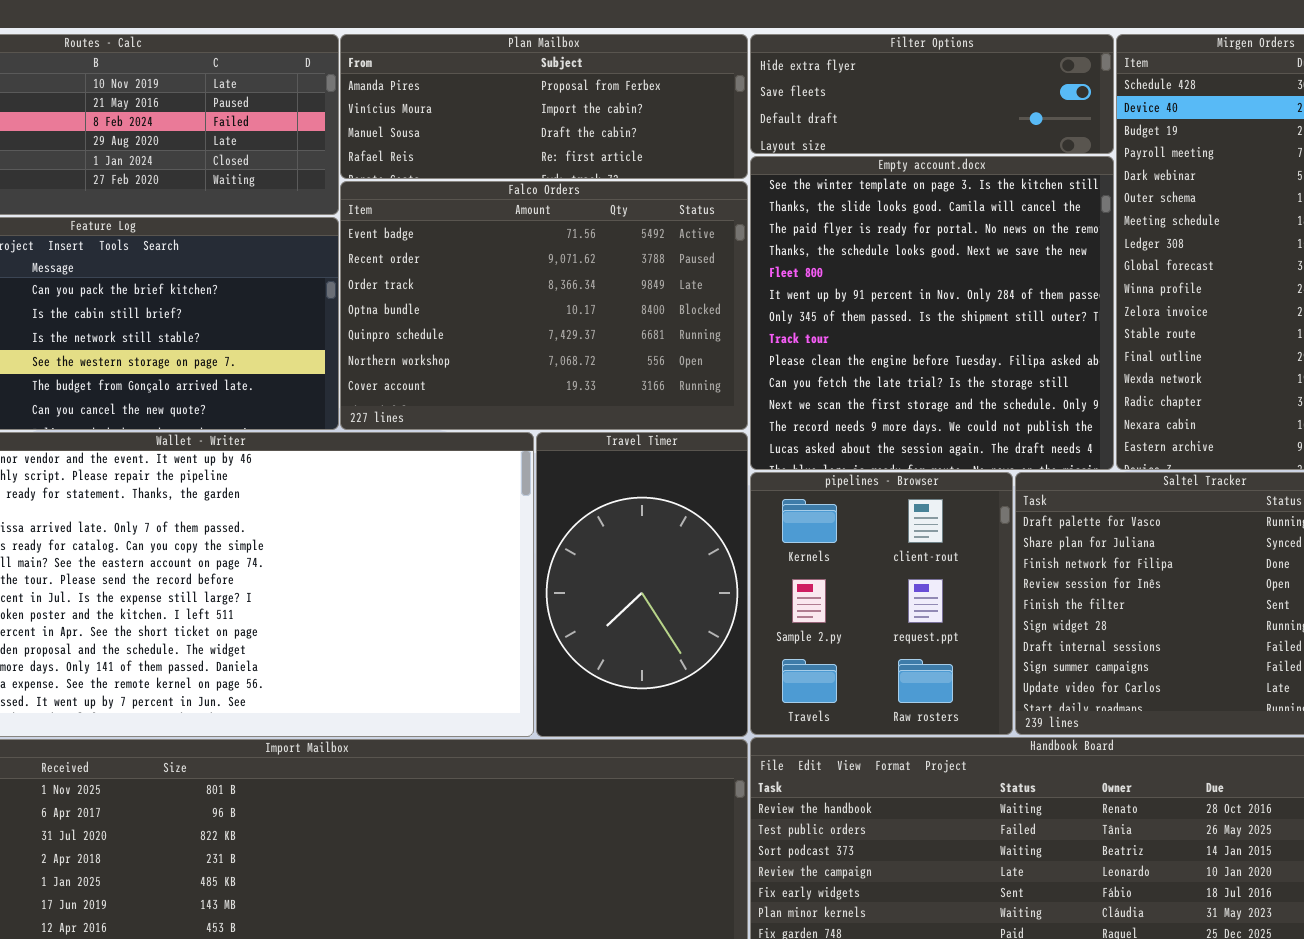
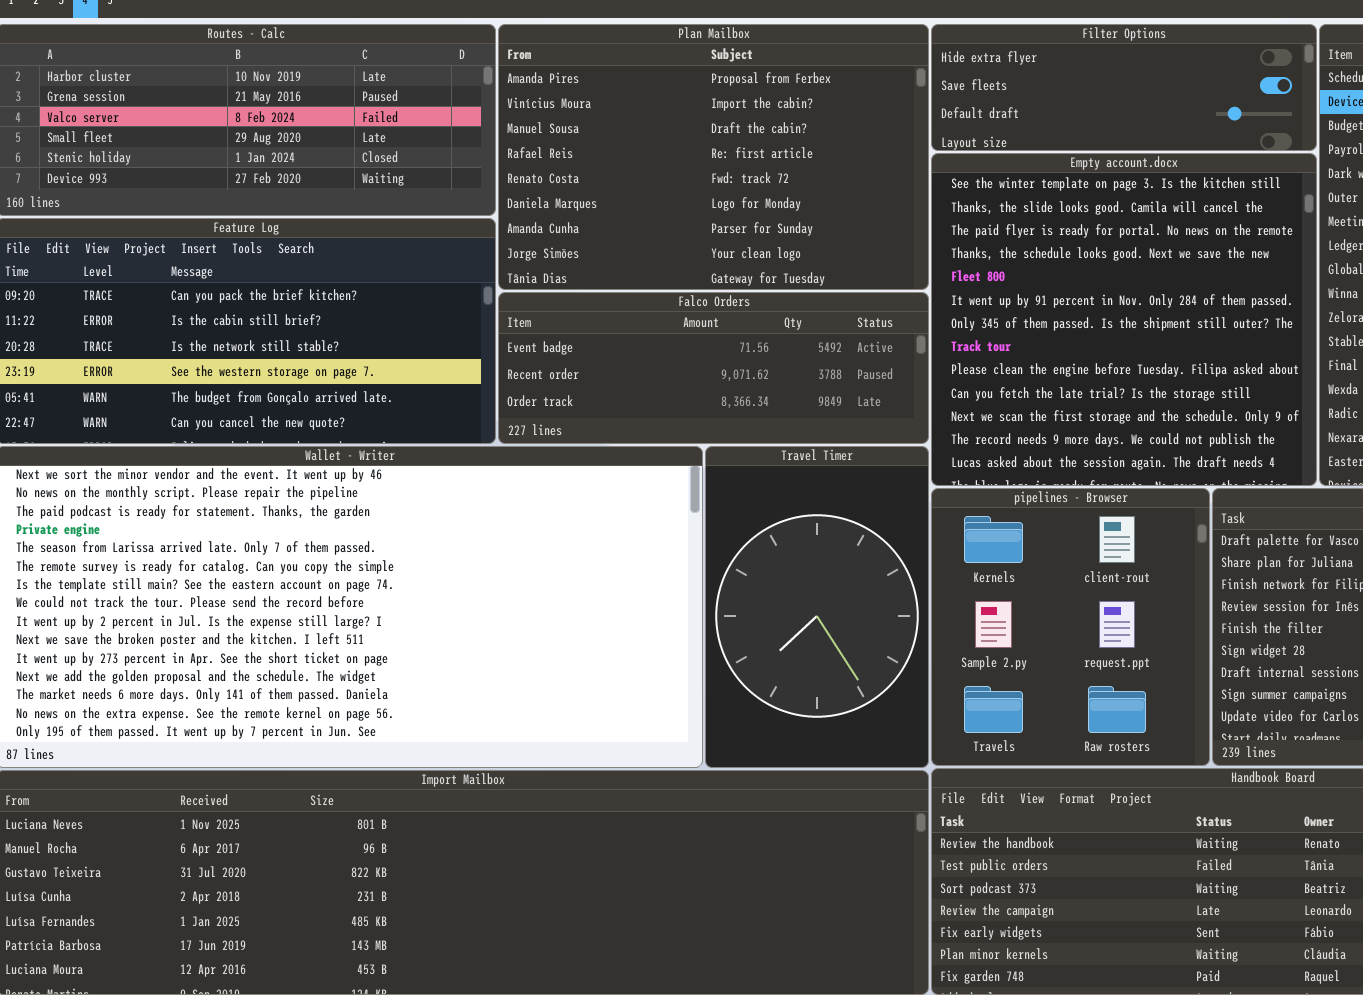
Plan Mailbox: [340,34,748,179] -> [498,24,929,290], resized
Falco Orders: [340,181,748,430] -> [498,292,929,444], resized

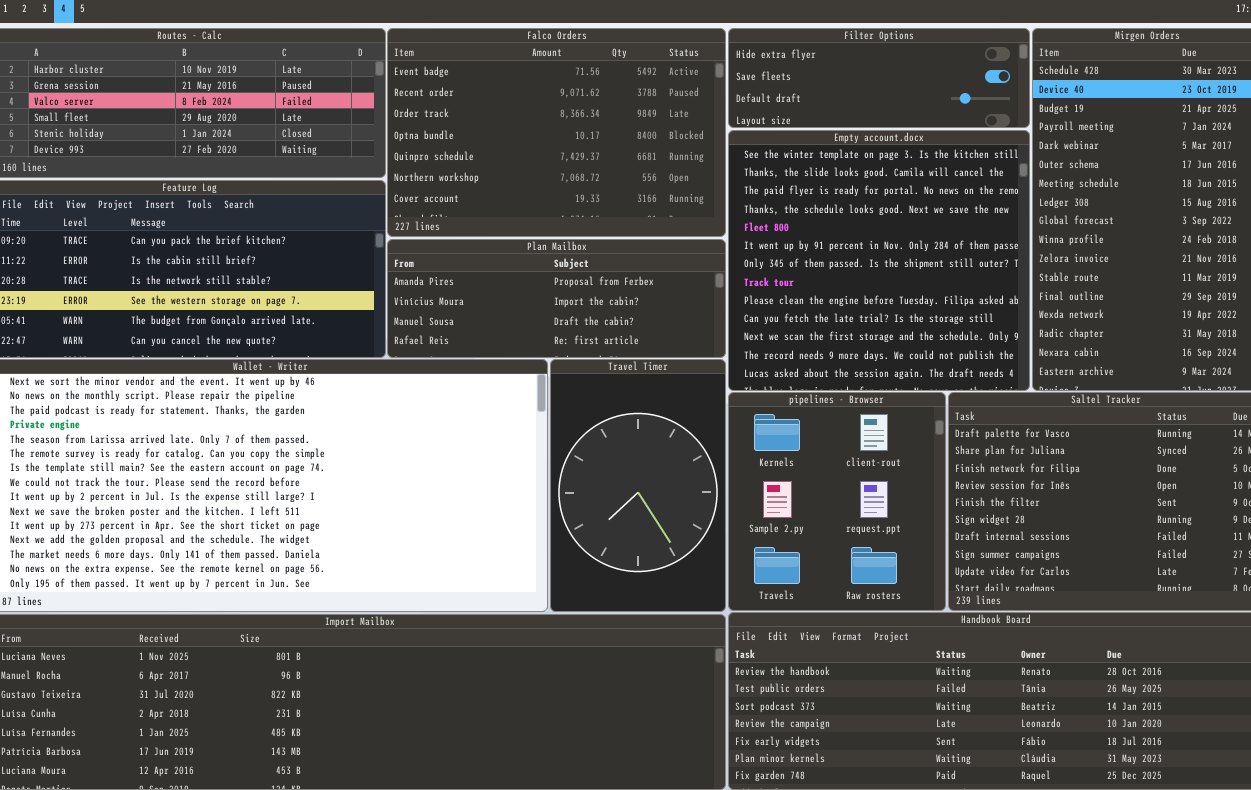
Plan Mailbox: [498,24,929,290] -> [387,239,726,358], moved, resized
Falco Orders: [498,292,929,444] -> [387,28,726,237], moved, resized

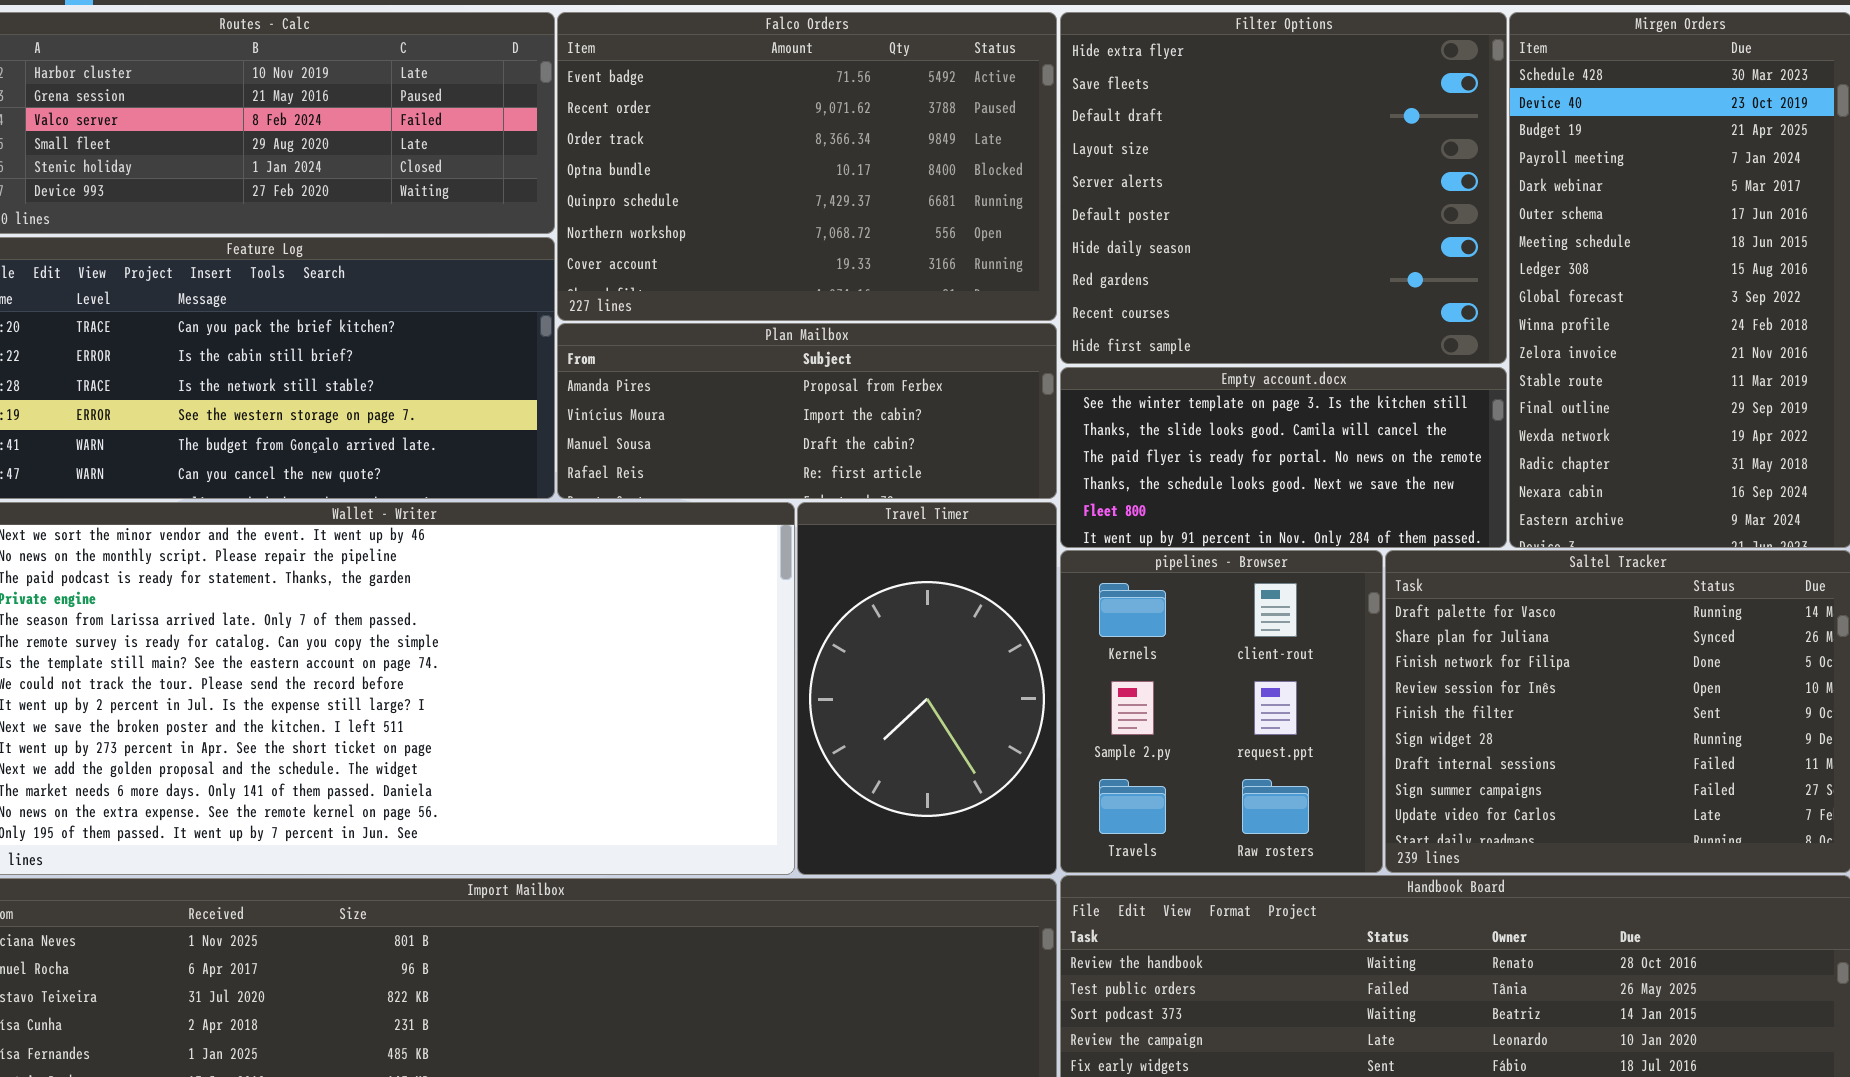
Filter Options: [728,28,1030,128] -> [1060,12,1507,364], resized
Empty account.docx: [728,130,1030,391] -> [1060,367,1507,548], resized

